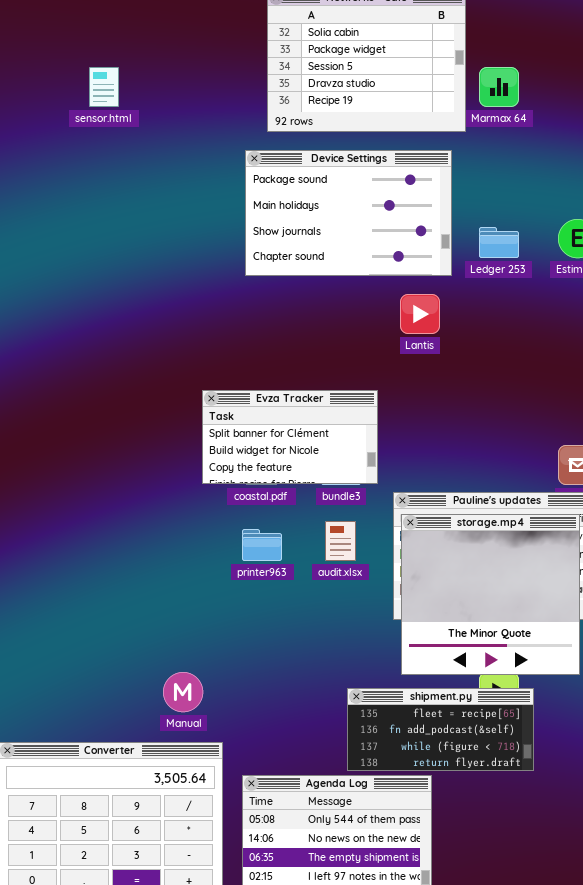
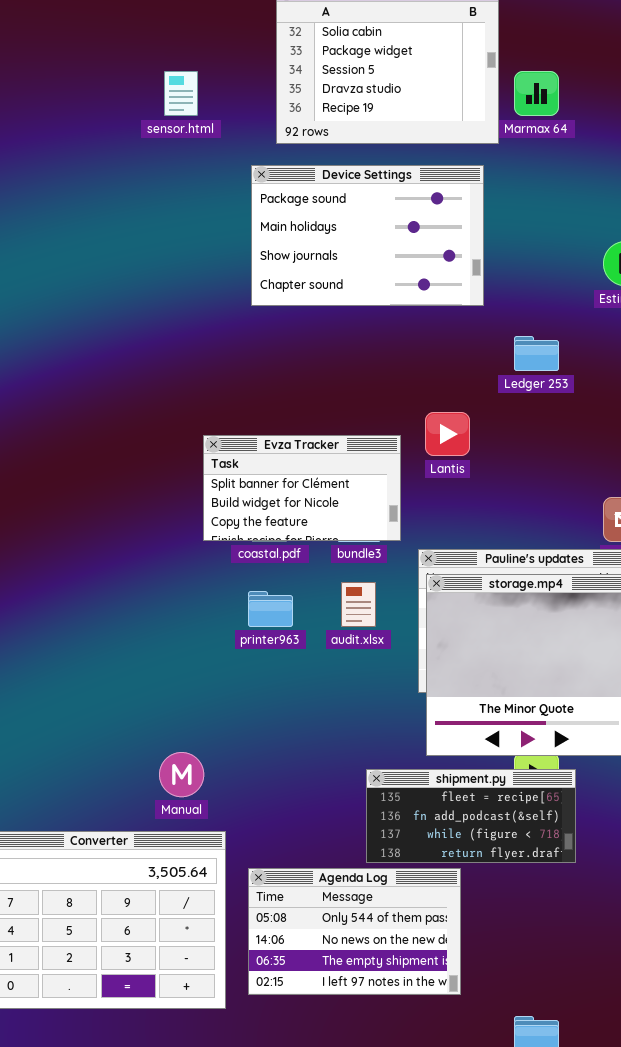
sensor.html: [89,67,119,107] -> [164,71,198,116], moved
Ledger 253: [479,227,519,258] -> [514,336,559,371], moved
Lantis: [400,294,440,334] -> [425,412,470,456], moved

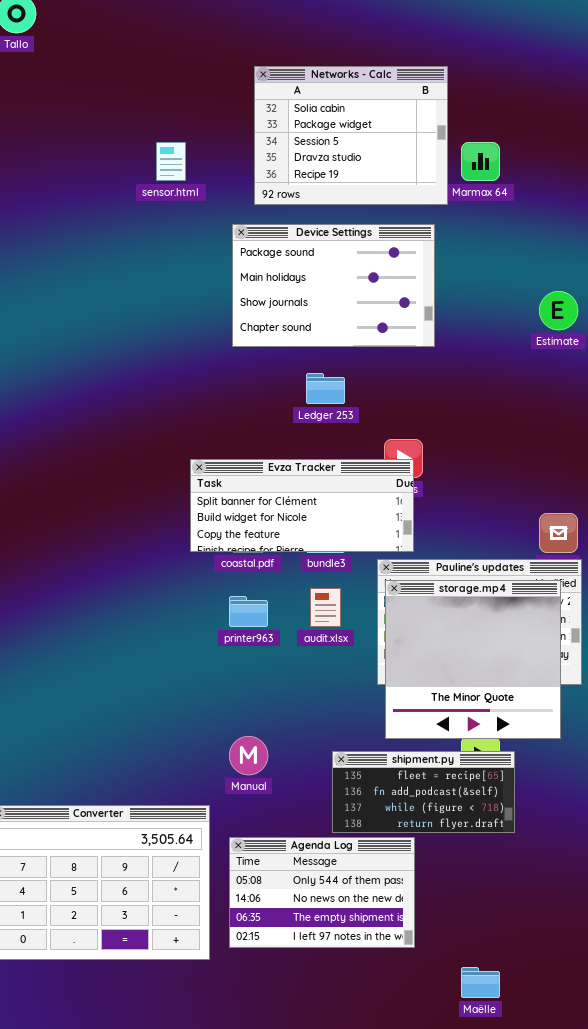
Ledger 253: [514,336,559,371] -> [306,373,345,404], moved
Evza Tracker: [203,435,401,541] -> [190,459,414,552], resized
Manual: [159,752,204,797] -> [229,736,268,775], moved

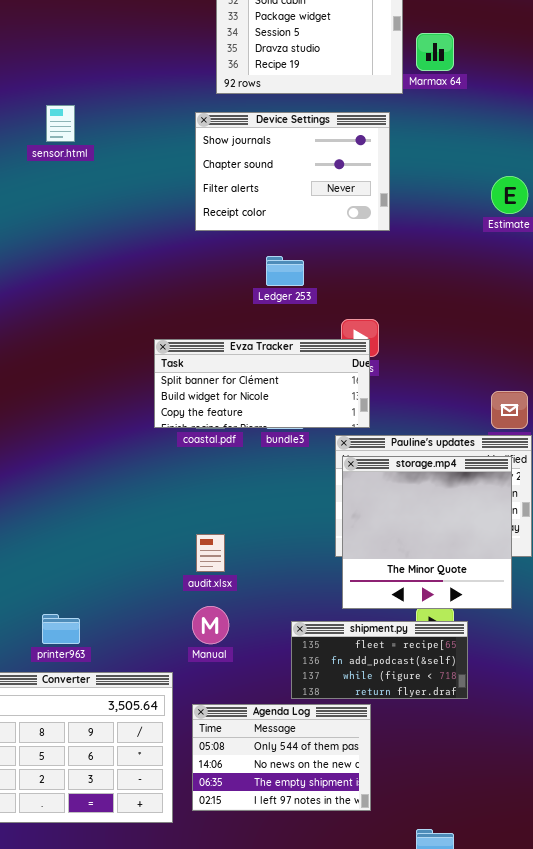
sensor.html: [156,142,186,181] -> [46,105,75,142], moved
Device Settings: [232,224,435,347] -> [195,112,390,231], scrolled down 2 rows
audit.xlsx: [310,588,341,627] -> [196,534,225,572], moved
printer963: [229,596,268,627] -> [42,614,80,644], moved

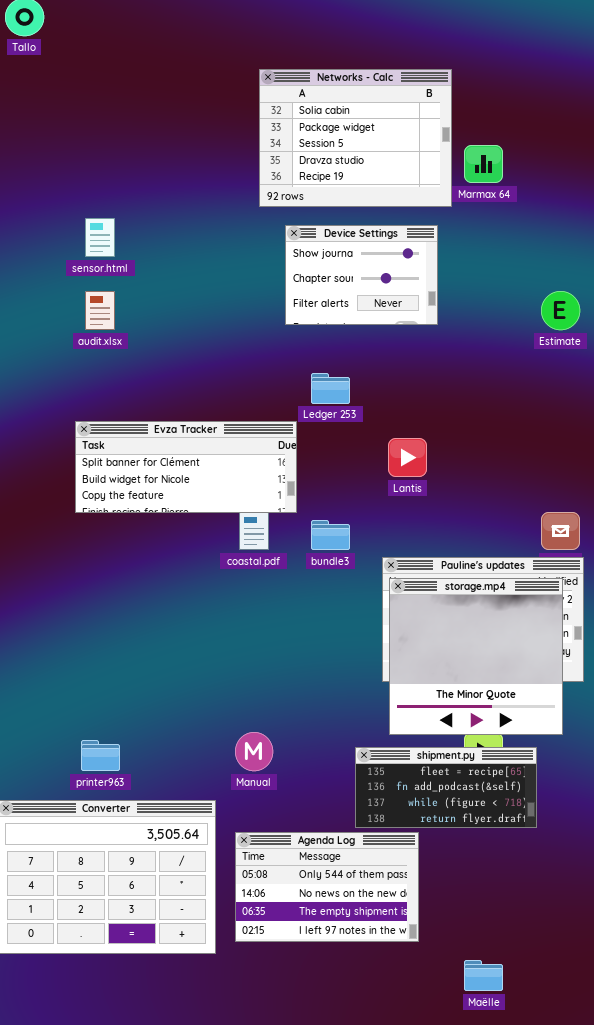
Device Settings: [195,112,390,231] -> [285,225,438,325], resized
Evza Tracker: [154,339,370,428] -> [75,421,297,513], moved
audit.xlsx: [196,534,225,572] -> [85,291,115,330], moved
shipment.py: [291,621,468,699] -> [355,747,537,828], moved

